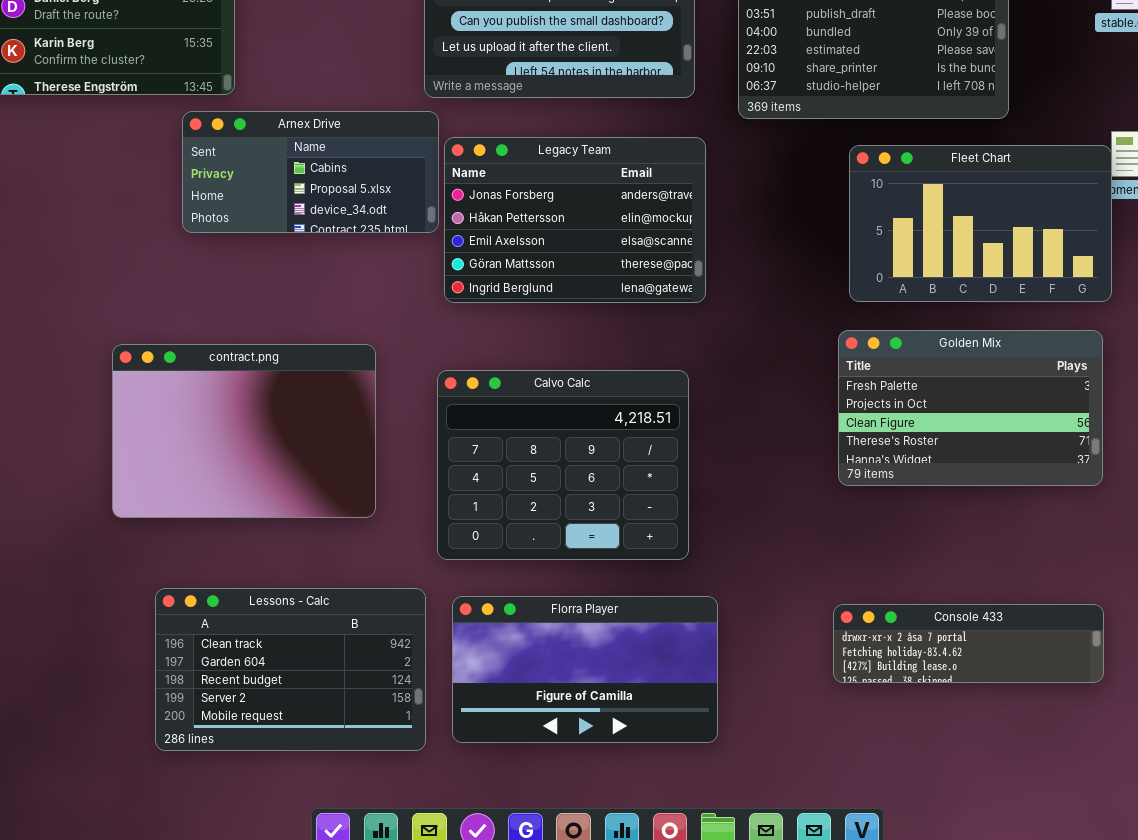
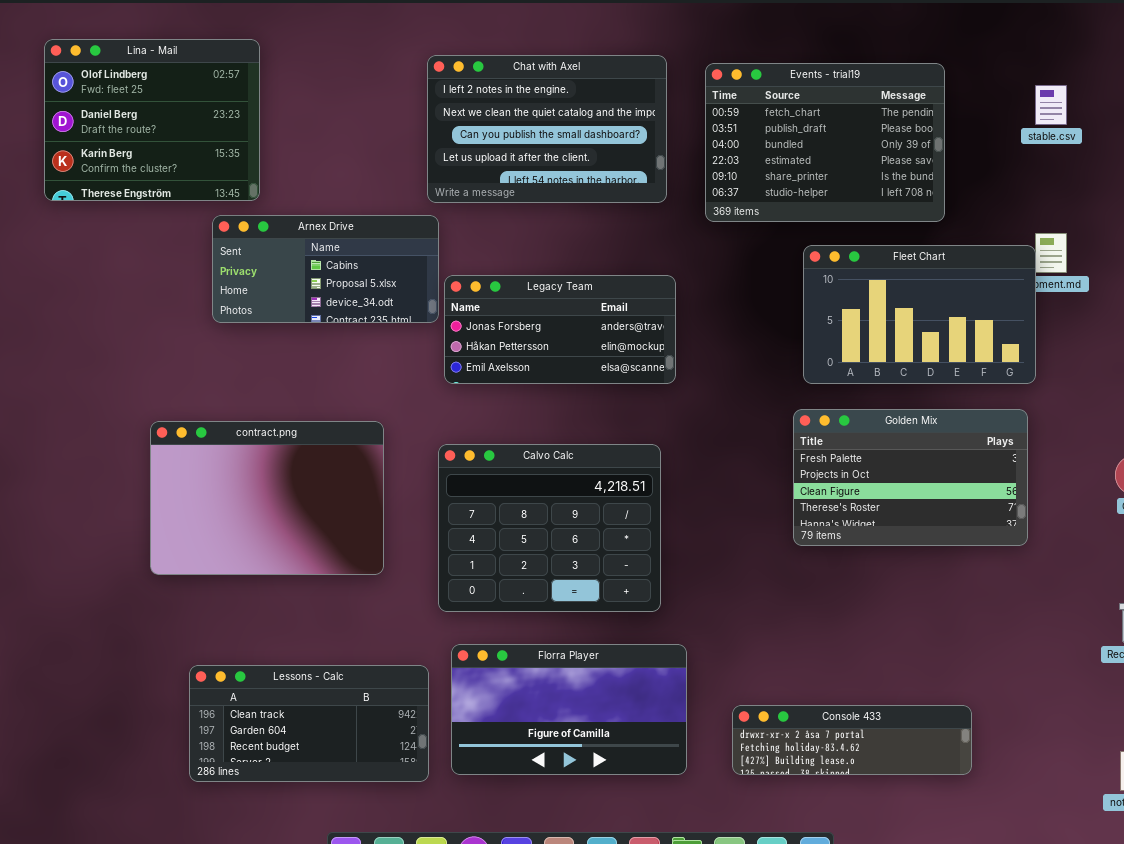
Legacy Team: [444,137,706,303] -> [444,275,676,384], resized
Lessons - Calc: [155,588,426,751] -> [189,665,429,782], resized
Console 433: [833,604,1104,683] -> [732,705,972,775], moved

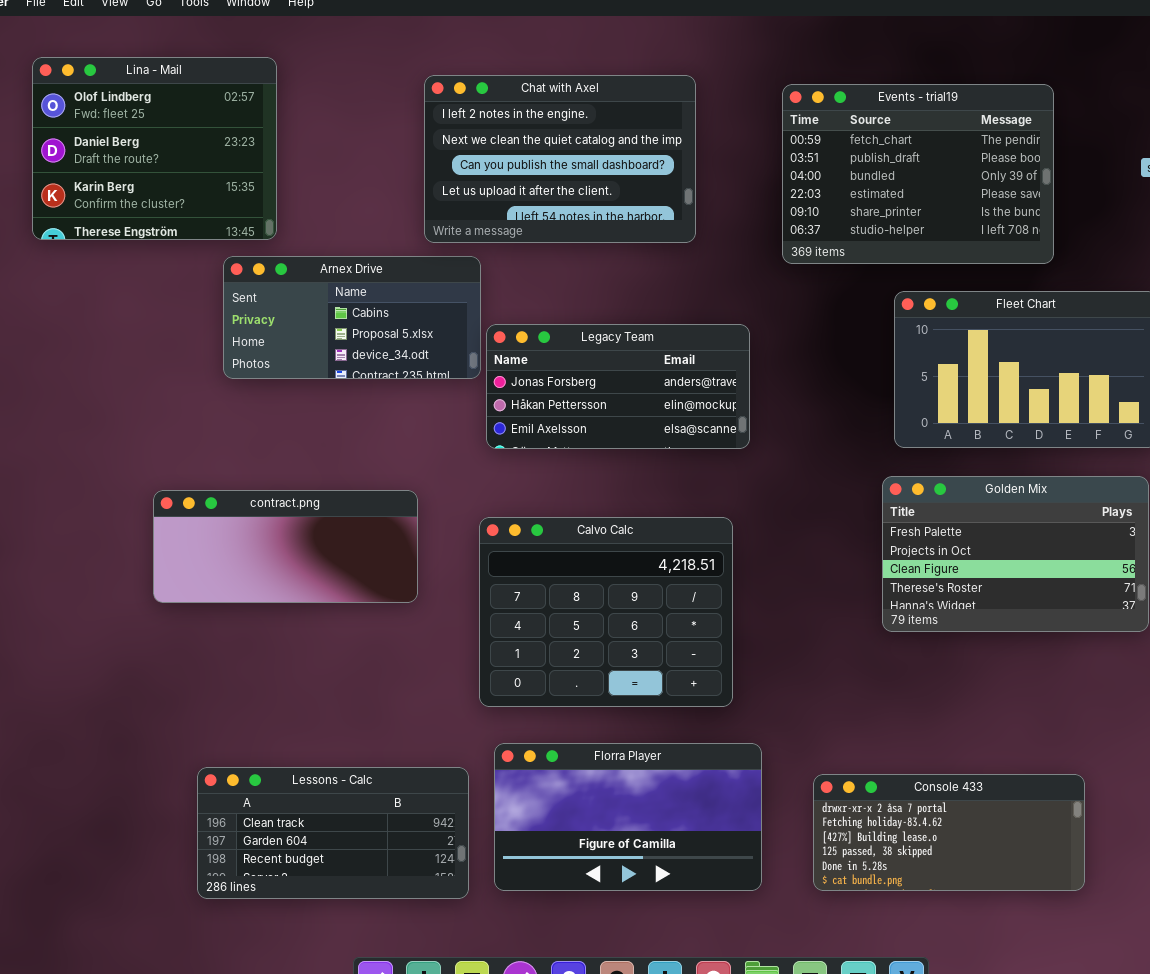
Chat with Axel: [427,55,667,203] -> [424,75,696,243], moved
contract.png: [150,421,384,575] -> [153,490,418,603], resized
Console 433: [732,705,972,775] -> [813,774,1085,891], resized

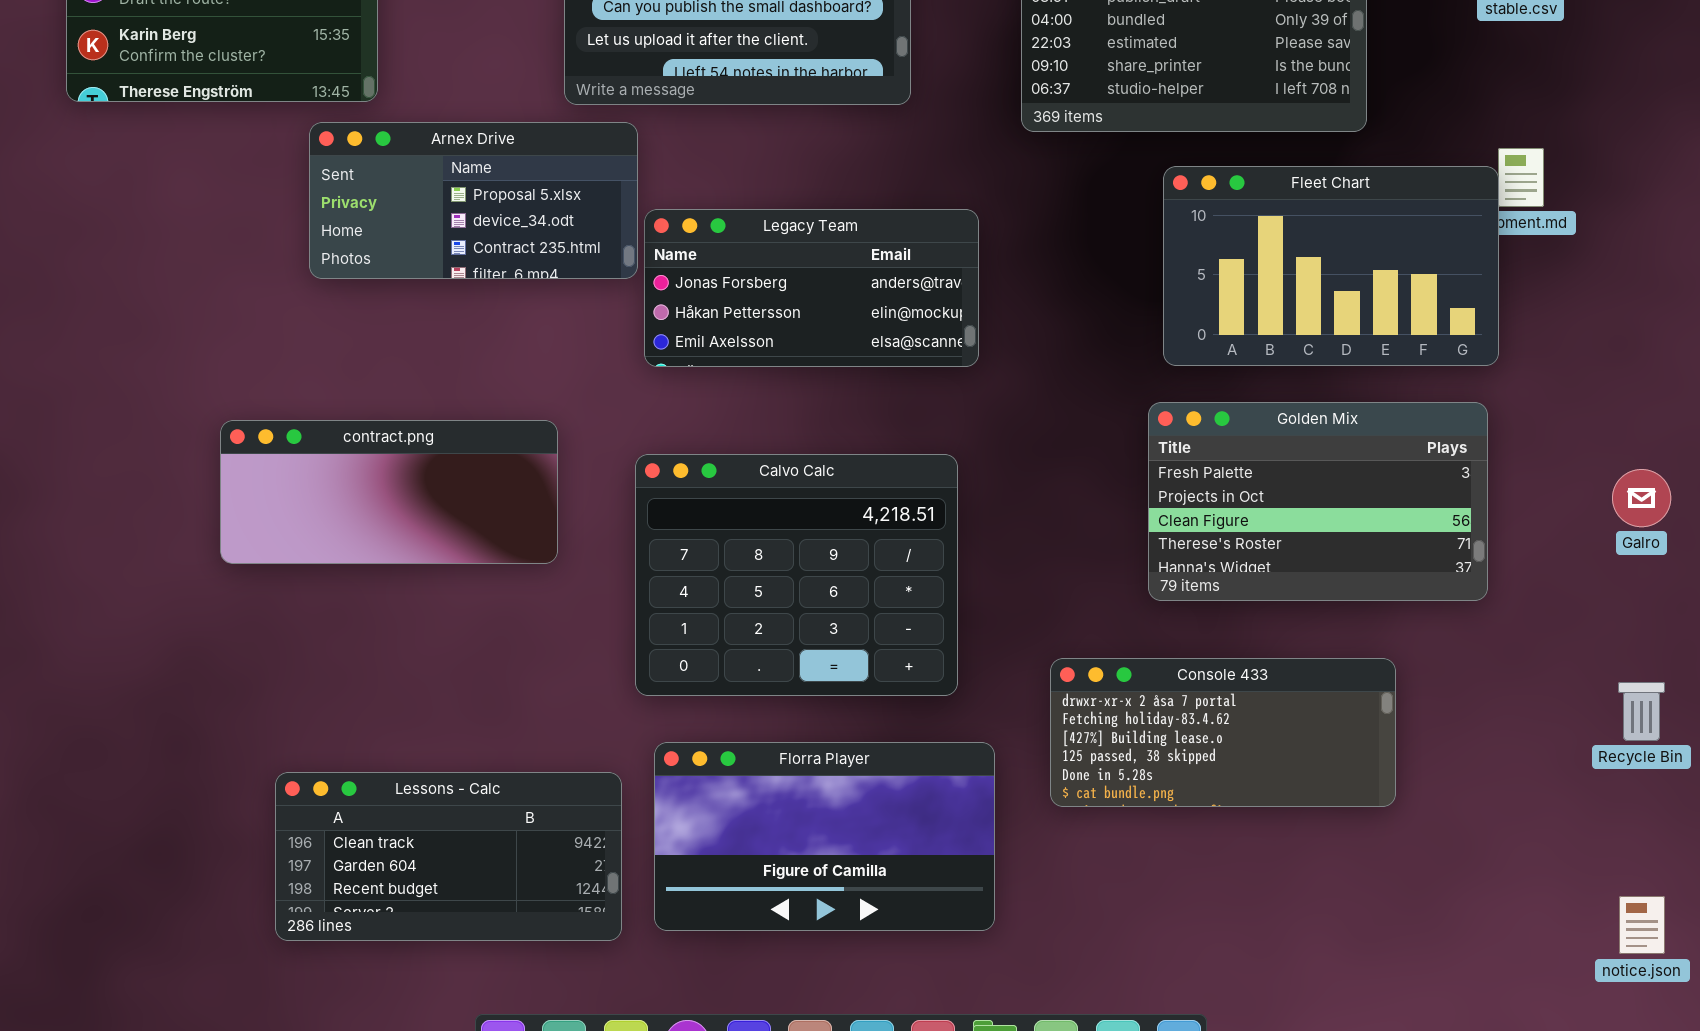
Arnex Drive: [223,256,481,379] -> [309,122,638,279], scrolled down 1 row
Console 433: [813,774,1085,891] -> [1050,658,1396,807], moved

